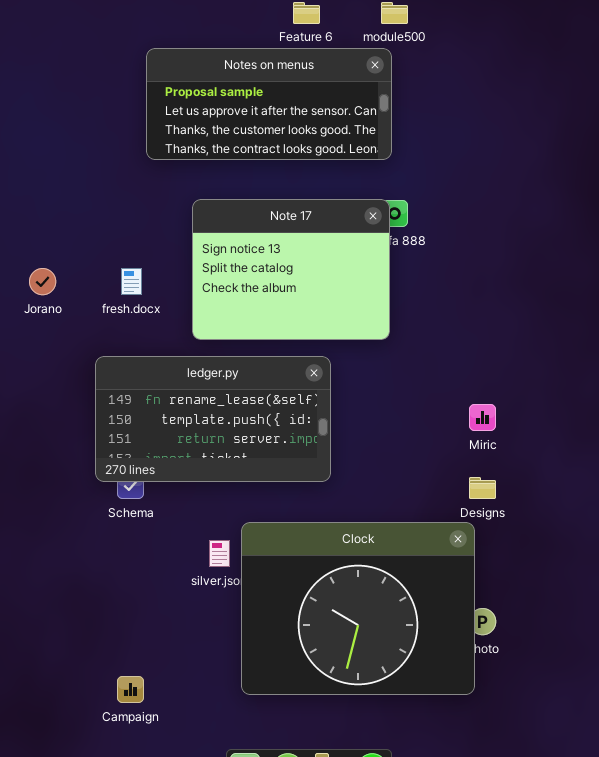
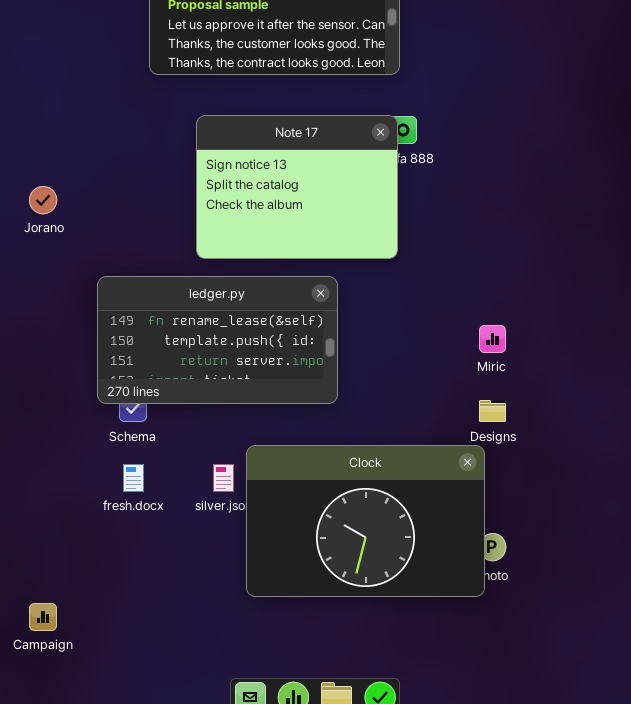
fresh.docx: [121,268,142,295] -> [123,464,144,492], moved
Clock: [241,522,475,695] -> [246,445,485,597], resized
Campaign: [117,676,144,703] -> [29,603,57,631], moved

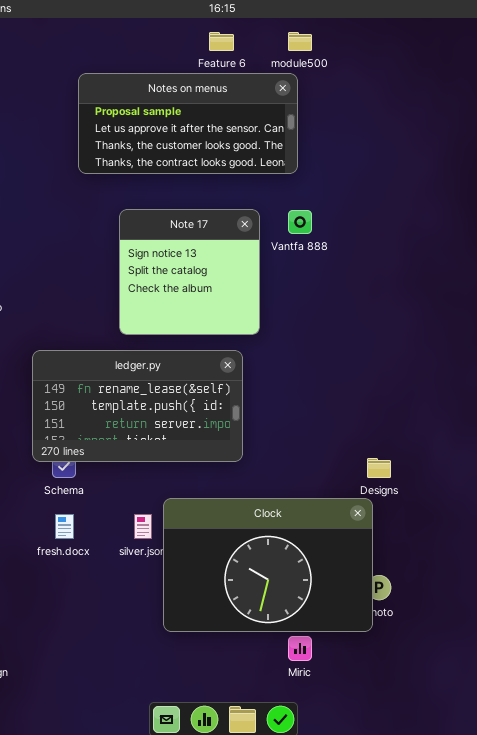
Note 17: [196,115,398,259] -> [119,209,260,335], resized
Miric: [479,325,506,353] -> [288,636,312,661], moved

